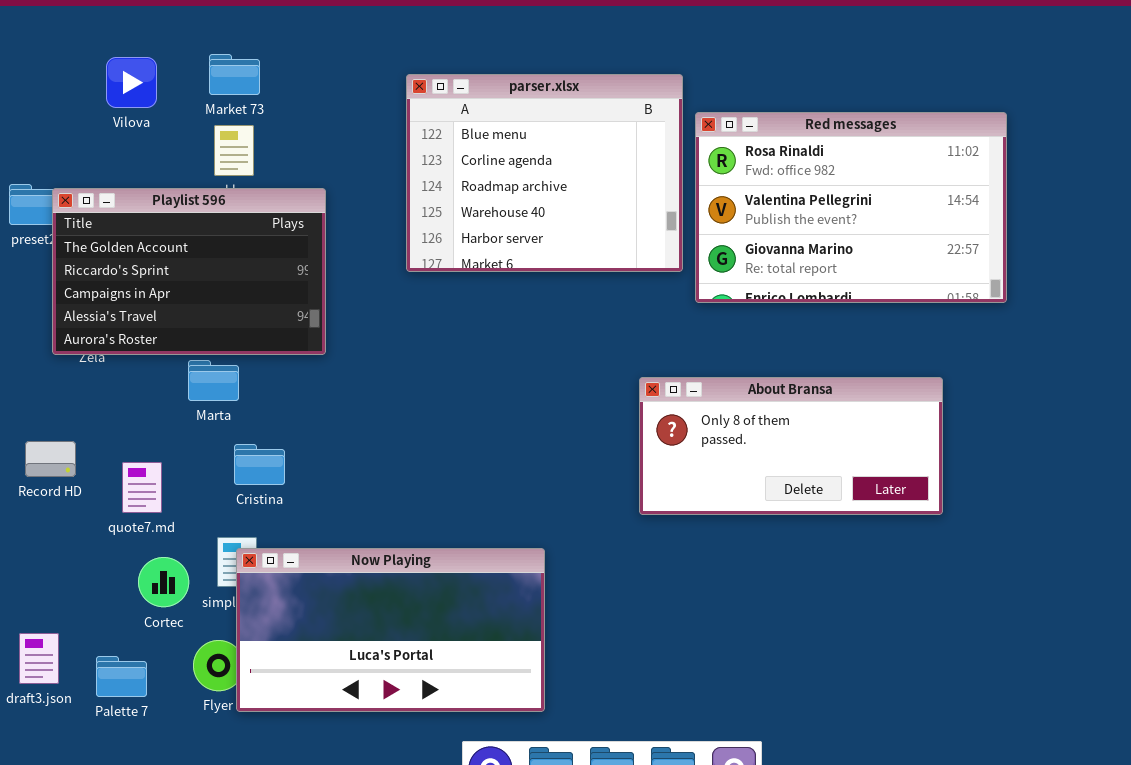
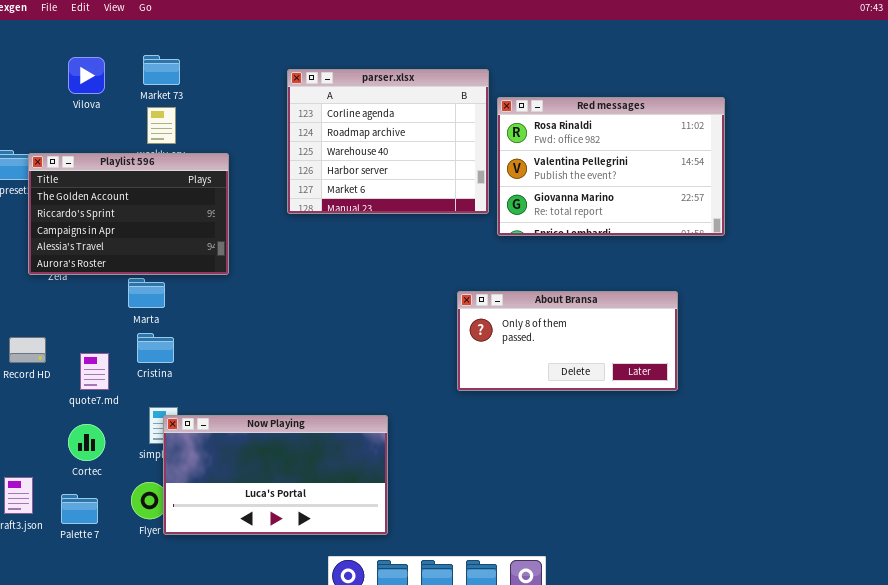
parser.xlsx: [406,74,683,272] -> [287,69,489,214], scrolled down 1 row
Cristina: [234,444,285,485] -> [137,333,174,363], moved
Cortec: [138,557,189,607] -> [68,424,105,461], moved

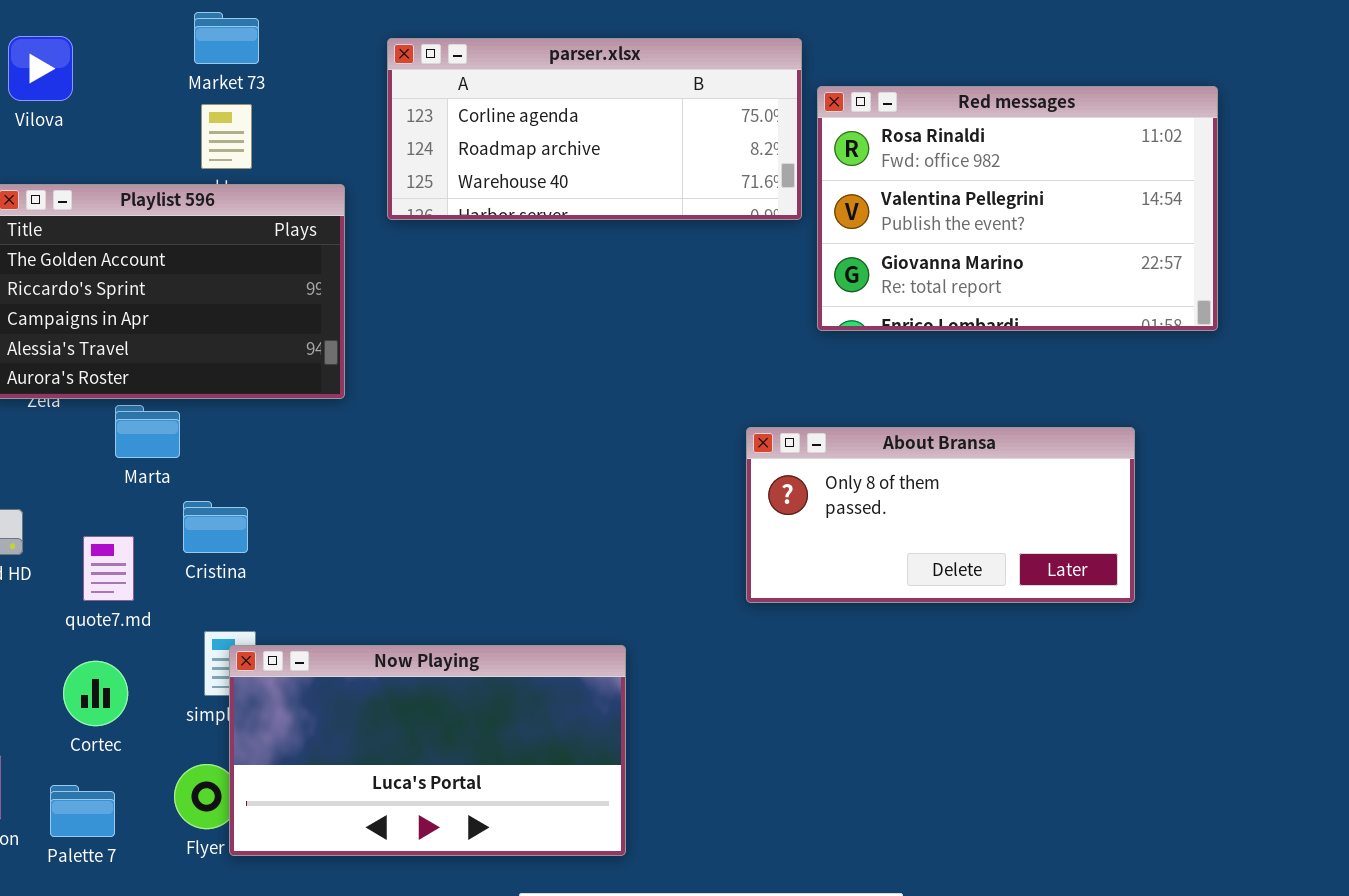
Vilova: [68,57,105,94] -> [8,36,73,101], moved
parser.xlsx: [287,69,489,214] -> [387,38,802,220], resized
Marta: [128,278,165,308] -> [115,405,180,458], moved

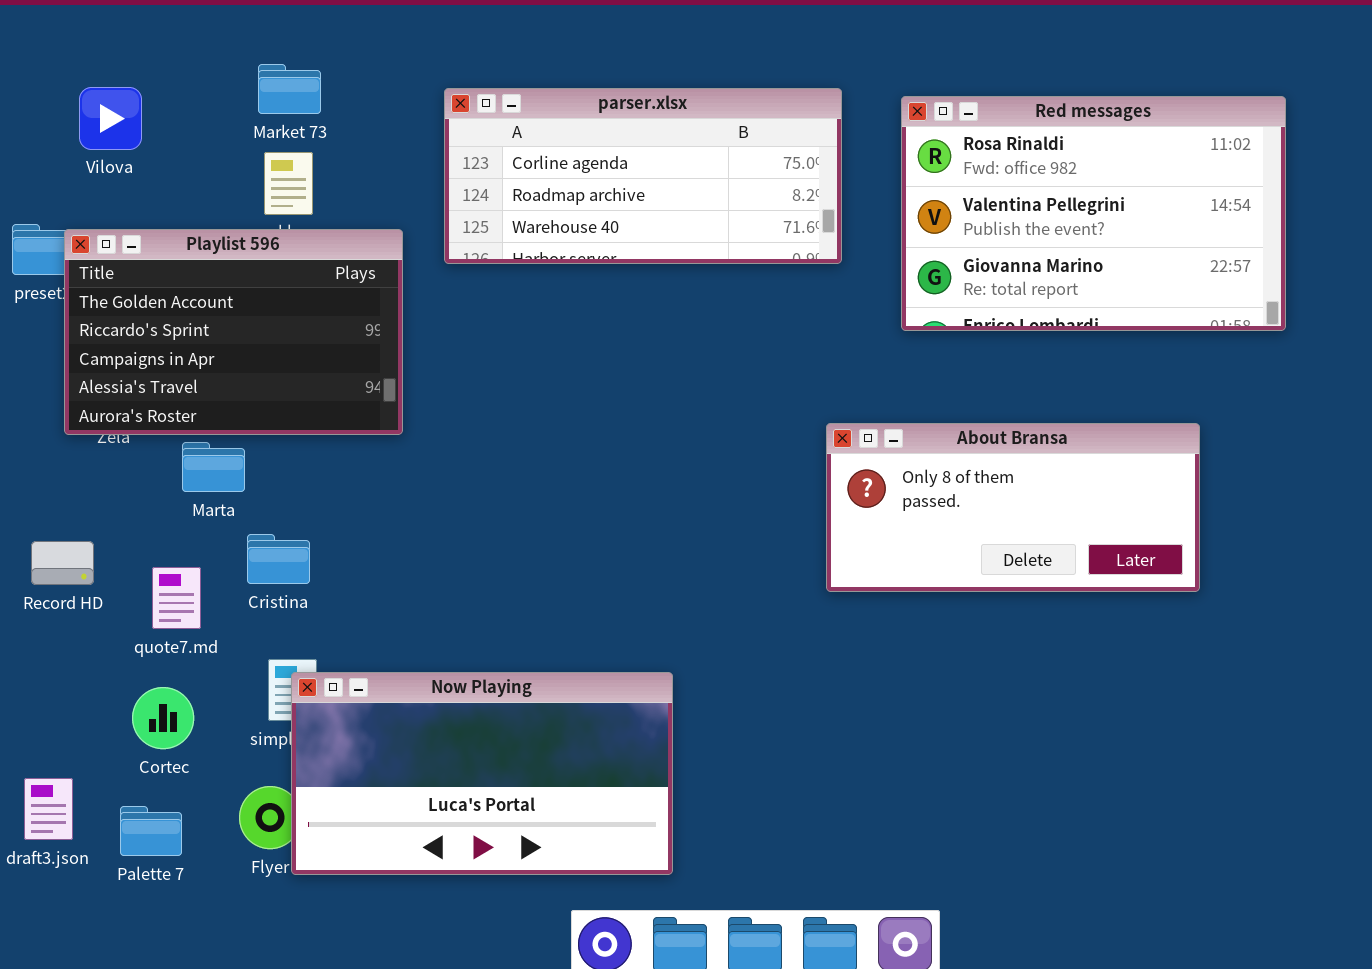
Red messages: [817,86,1218,331] -> [901,96,1286,331], moved
About Bransa: [746,427,1135,603] -> [826,423,1200,592], moved

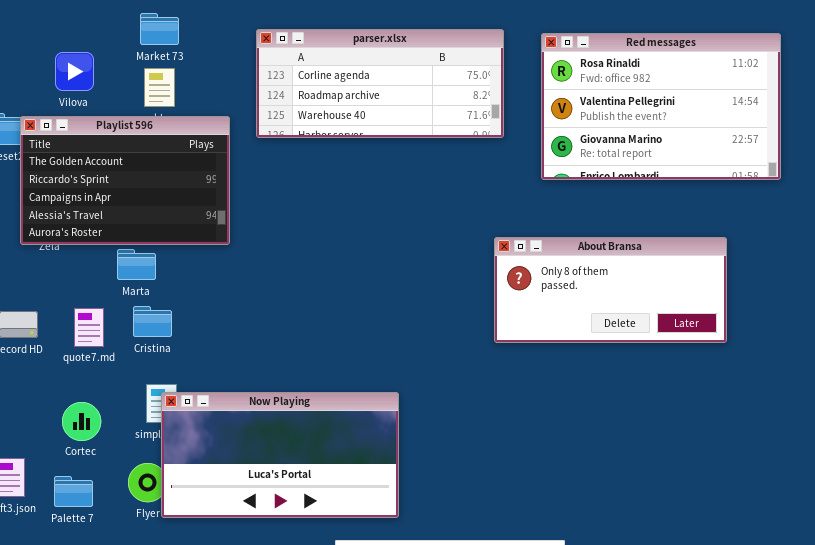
Vilova: [79,87,142,150] -> [55,52,94,91], moved
Marta: [182,442,245,492] -> [117,249,156,280], moved
quote7.md: [152,567,201,629] -> [74,308,104,347], moved

